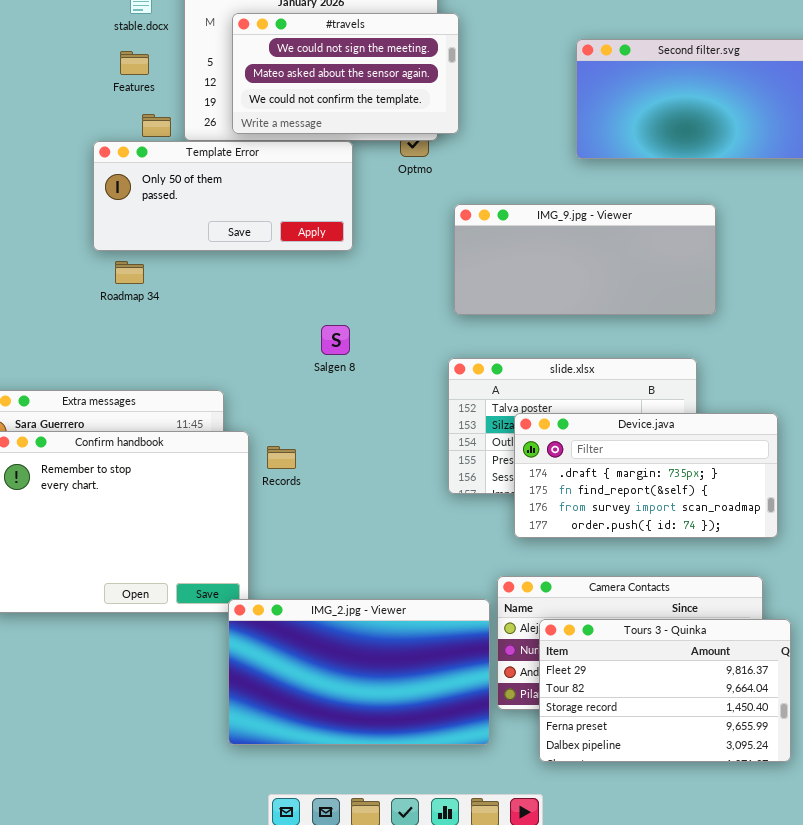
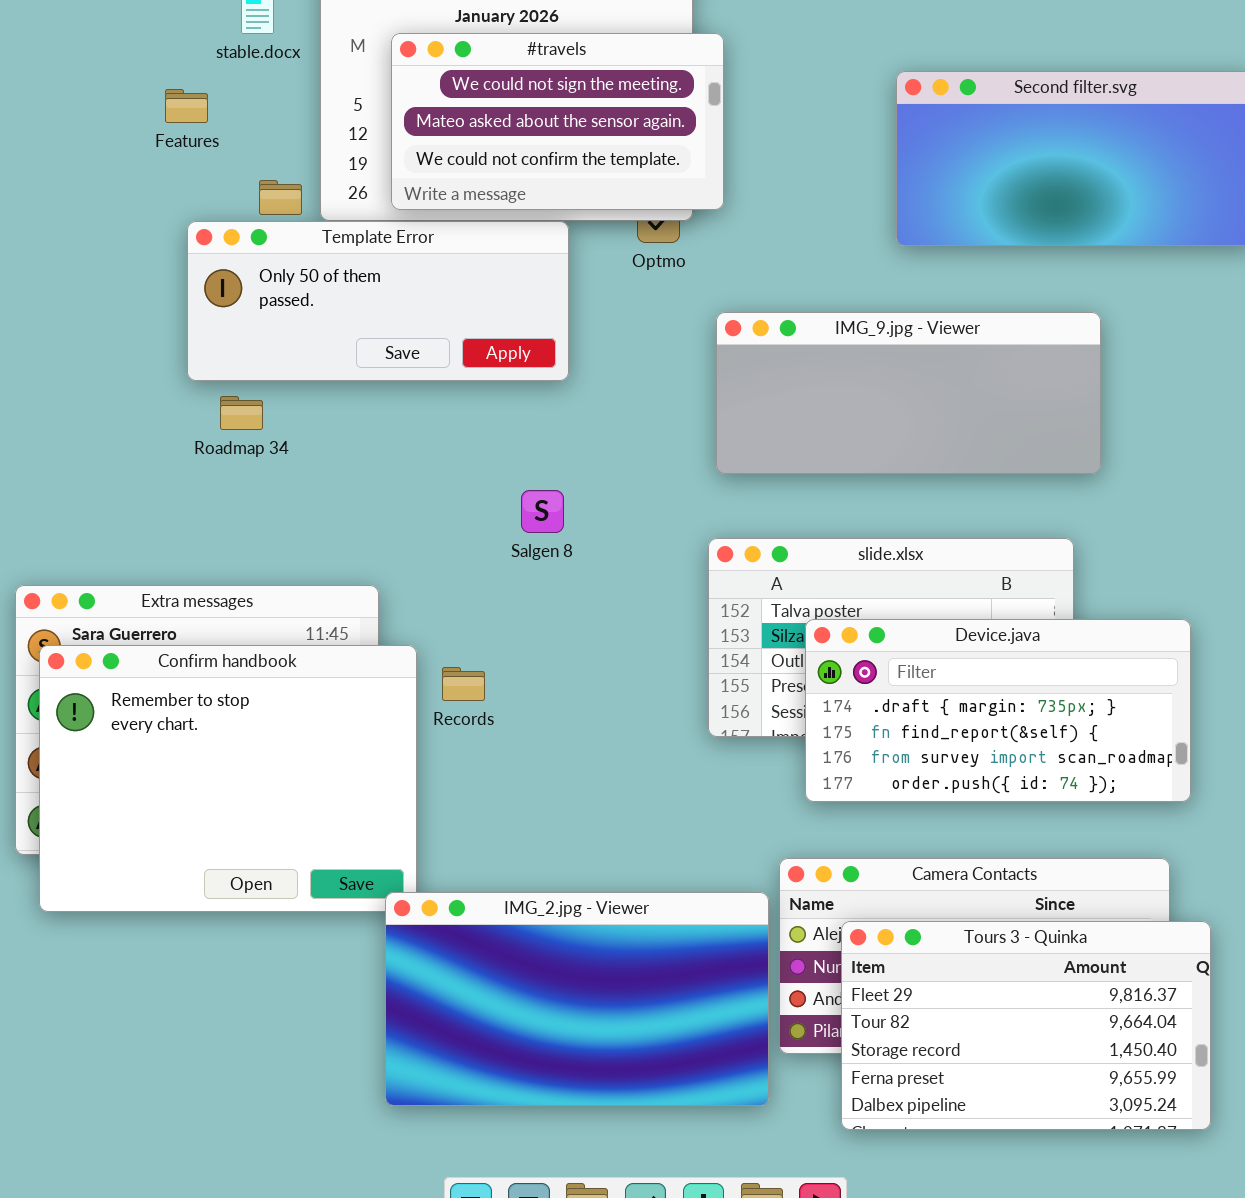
Features: [120,51,149,75] -> [165,89,208,123], moved

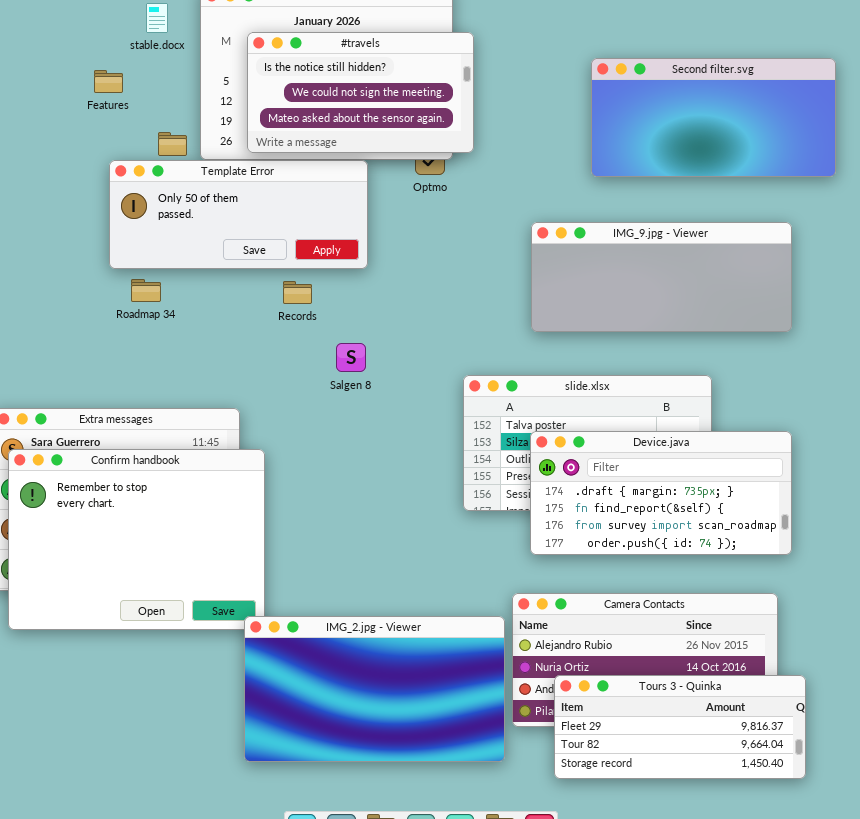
#travels: [391,33,724,210] -> [247,32,474,153], scrolled up 1 row
IMG_9.jpg - Viewer: [716,312,1101,474] -> [531,222,792,332], moved
Records: [442,667,485,701] -> [283,281,312,304], moved
Tours 3 - Quinka: [841,921,1211,1130] -> [554,675,806,779], resized

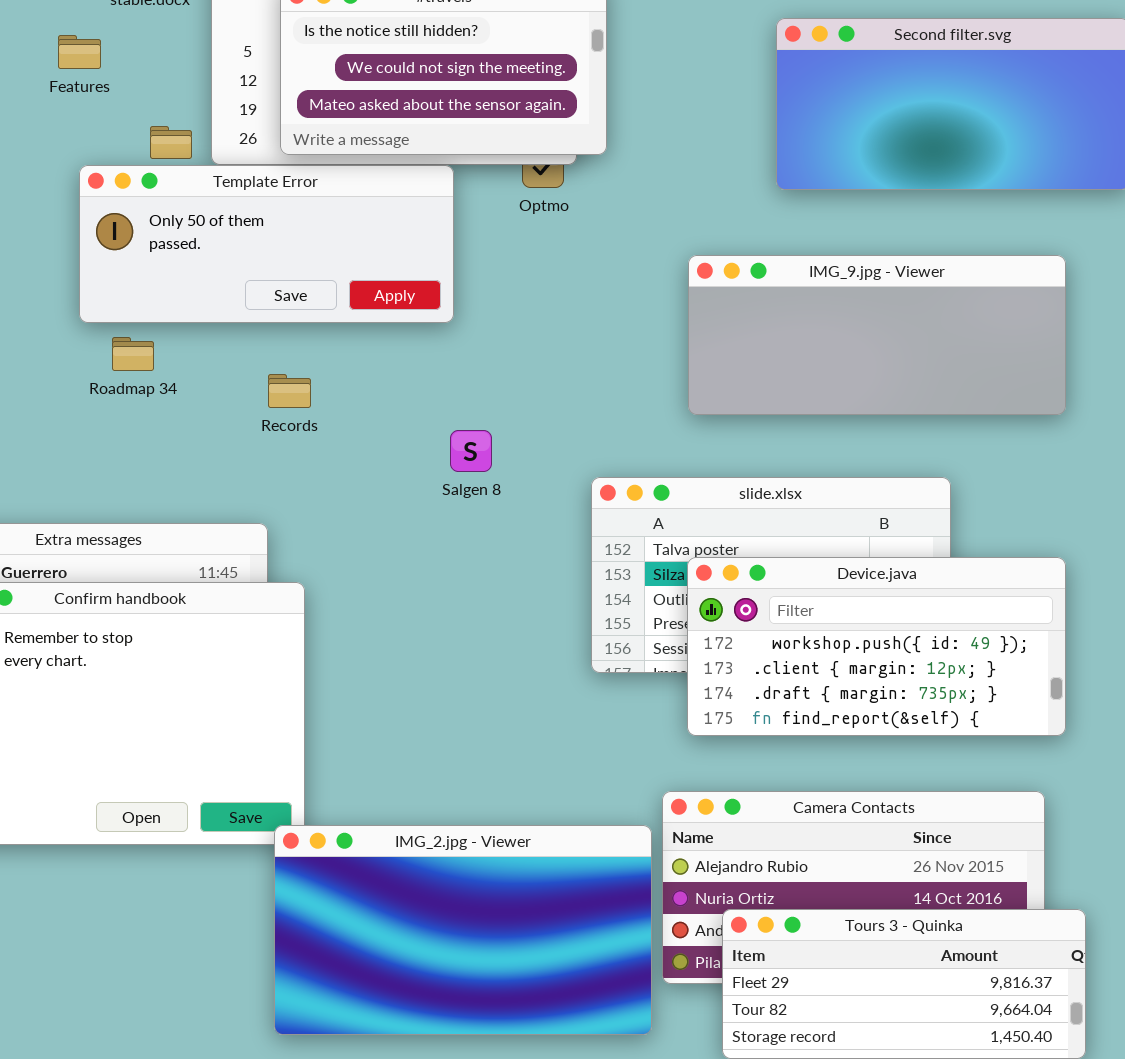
Records: [283,281,312,304] -> [268,374,311,408], moved
Salgen 8: [336,343,366,372] -> [450,430,492,472], moved
Device.java: [530,431,792,555] -> [687,557,1066,736], scrolled up 2 rows

